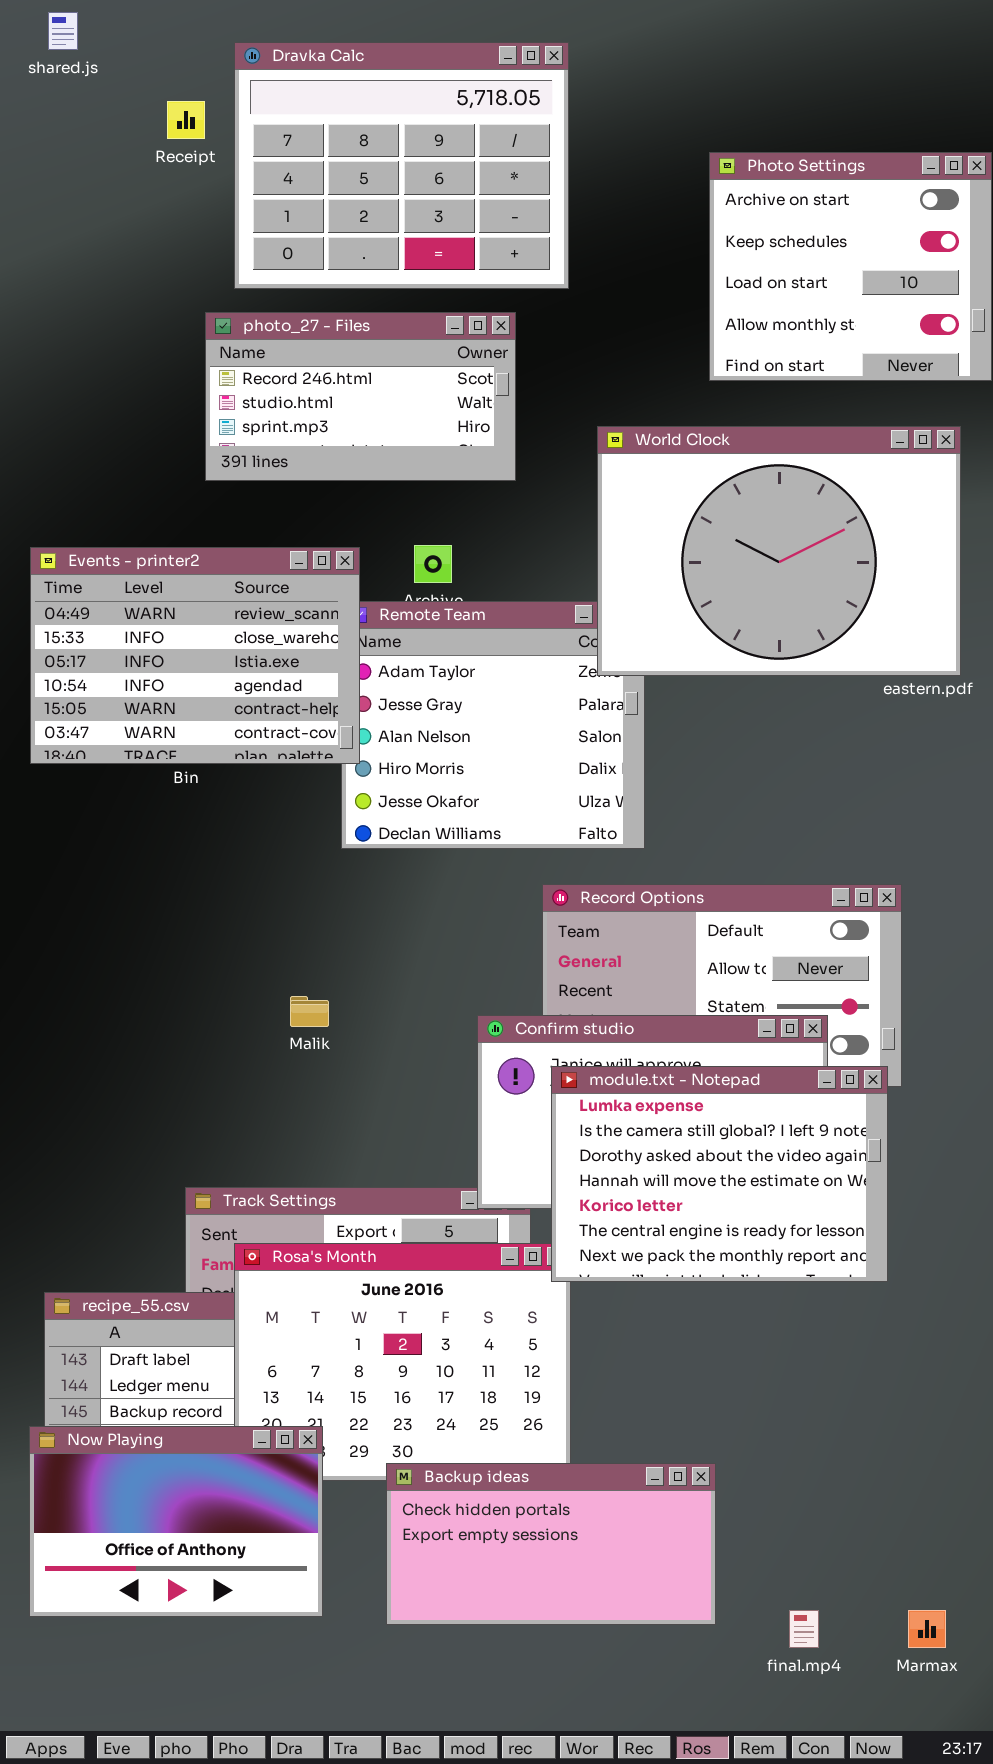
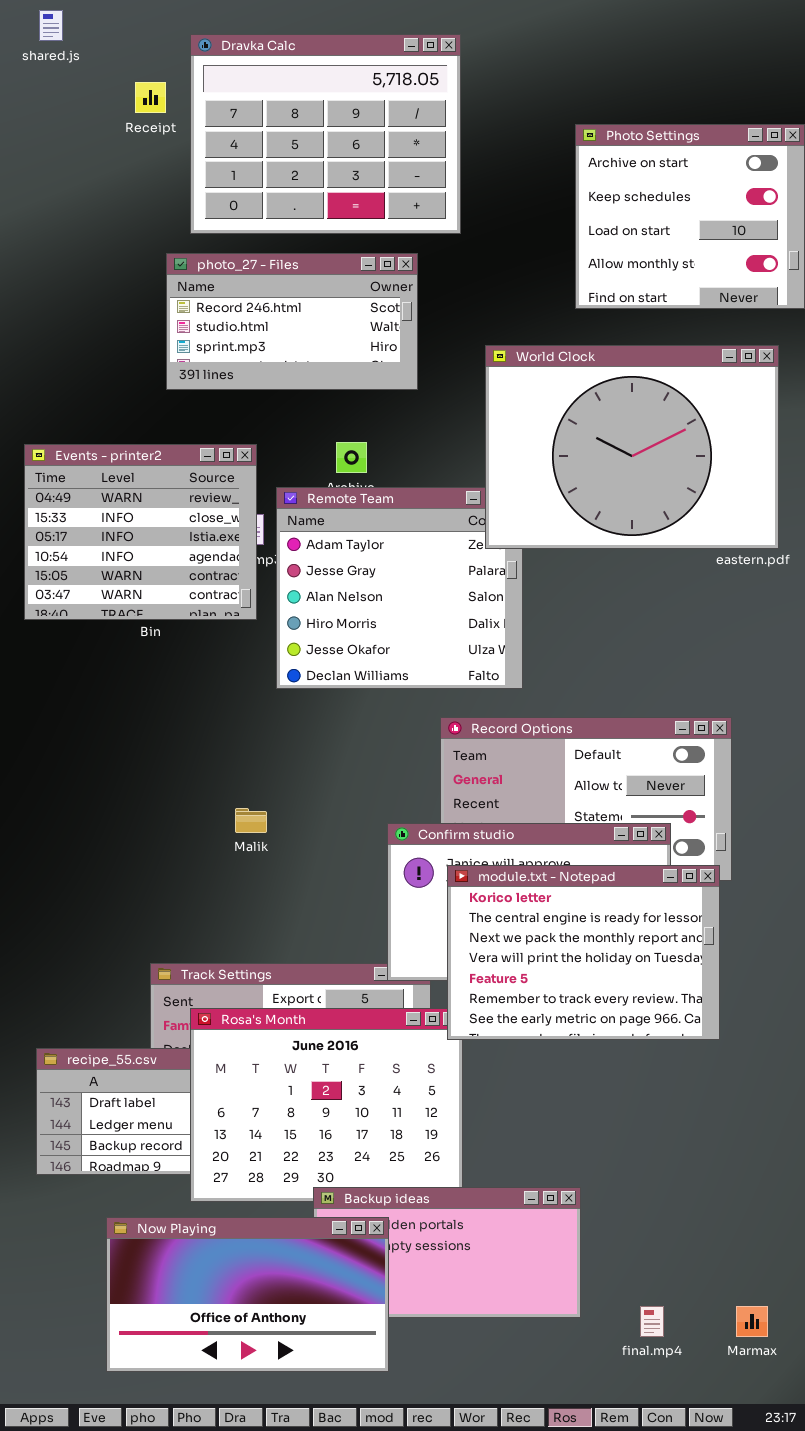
Events - printer2: [30,547,360,764] -> [24,444,257,620], resized
module.txt - Notepad: [551,1066,888,1282] -> [447,865,720,1040], scrolled down 4 rows
Now Playing: [29,1426,323,1617] -> [106,1217,389,1372], moved, resized

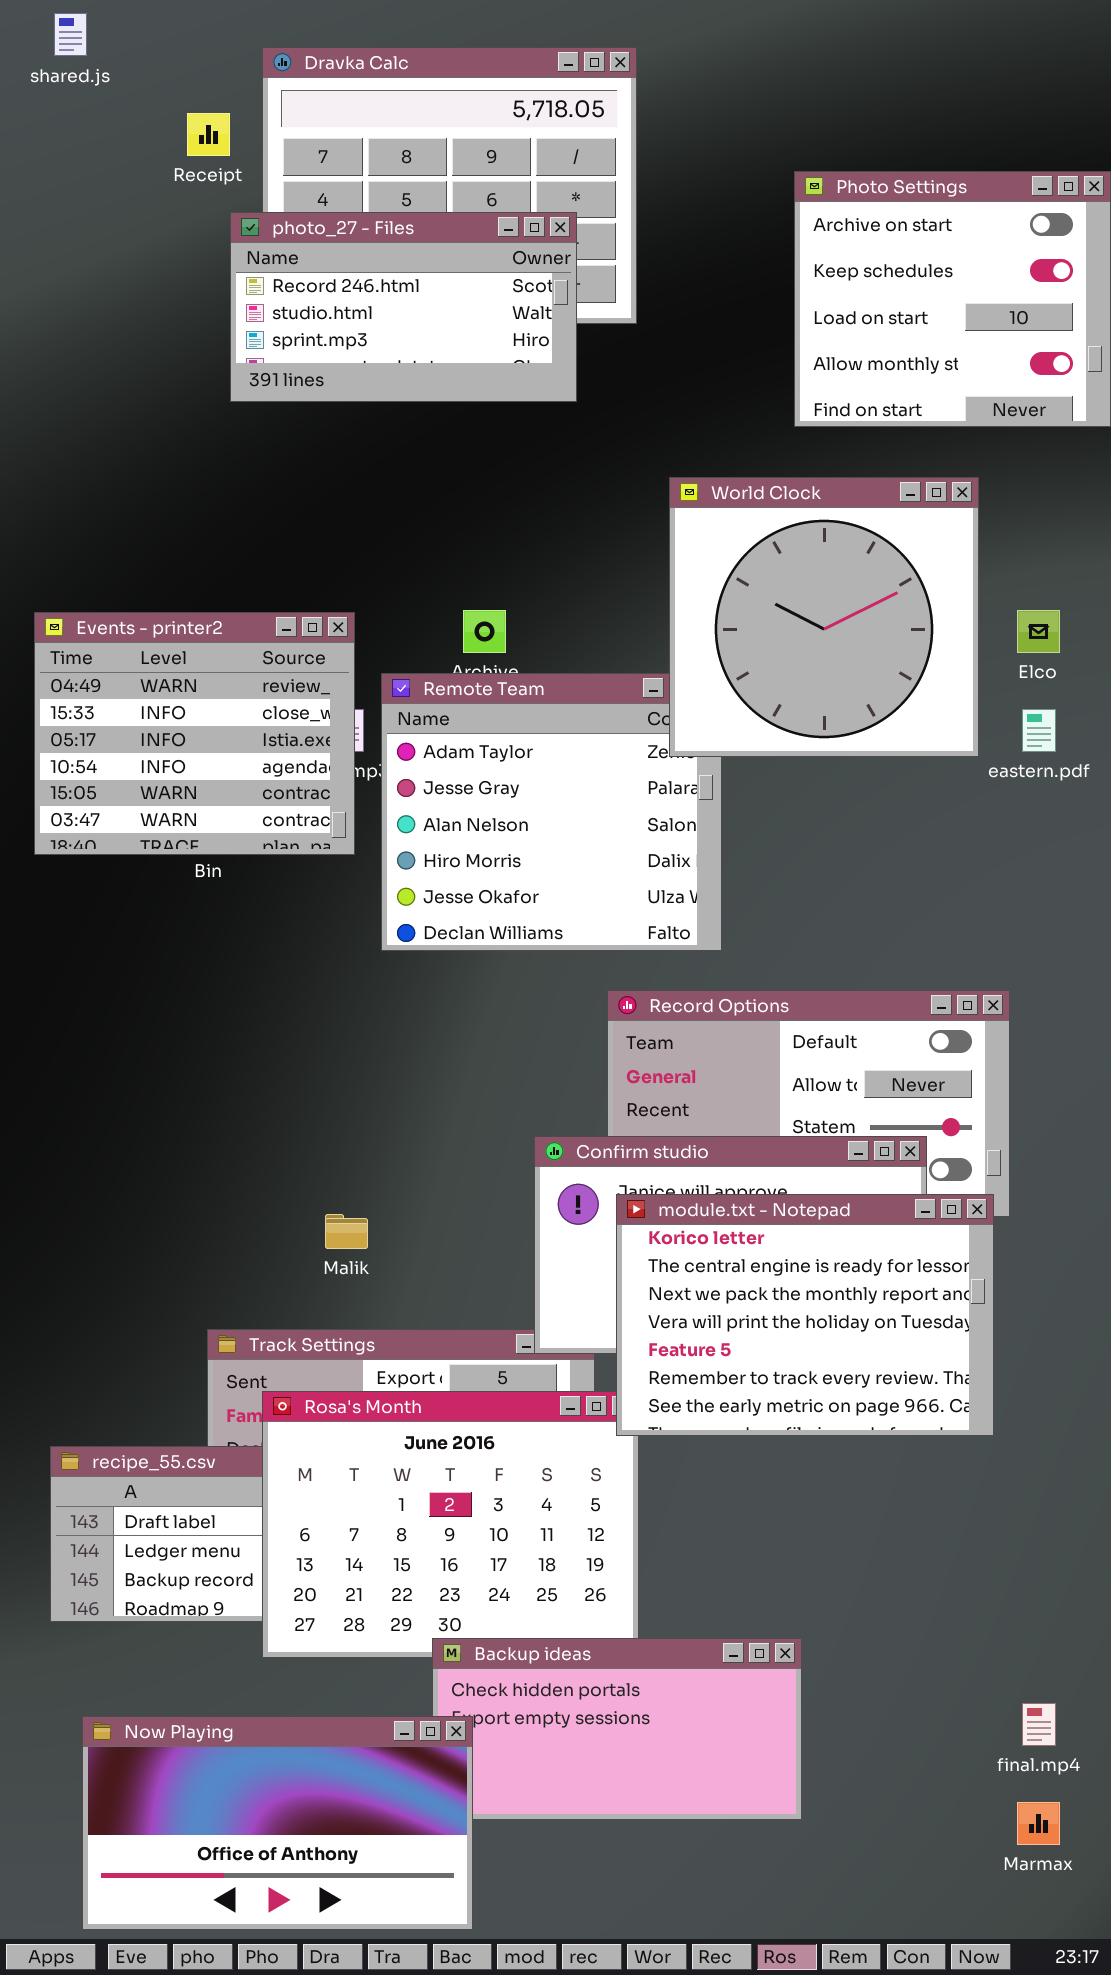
photo_27 - Files: [166,253,418,390] -> [230,212,577,402], moved
World Clock: [485,345,779,549] -> [669,477,979,757], resized
Malik: [235,808,267,833] -> [325,1214,368,1249], moved
Now Playing: [106,1217,389,1372] -> [82,1716,473,1930], moved
final.mp4: [640,1306,664,1337] -> [1022,1703,1056,1746], moved

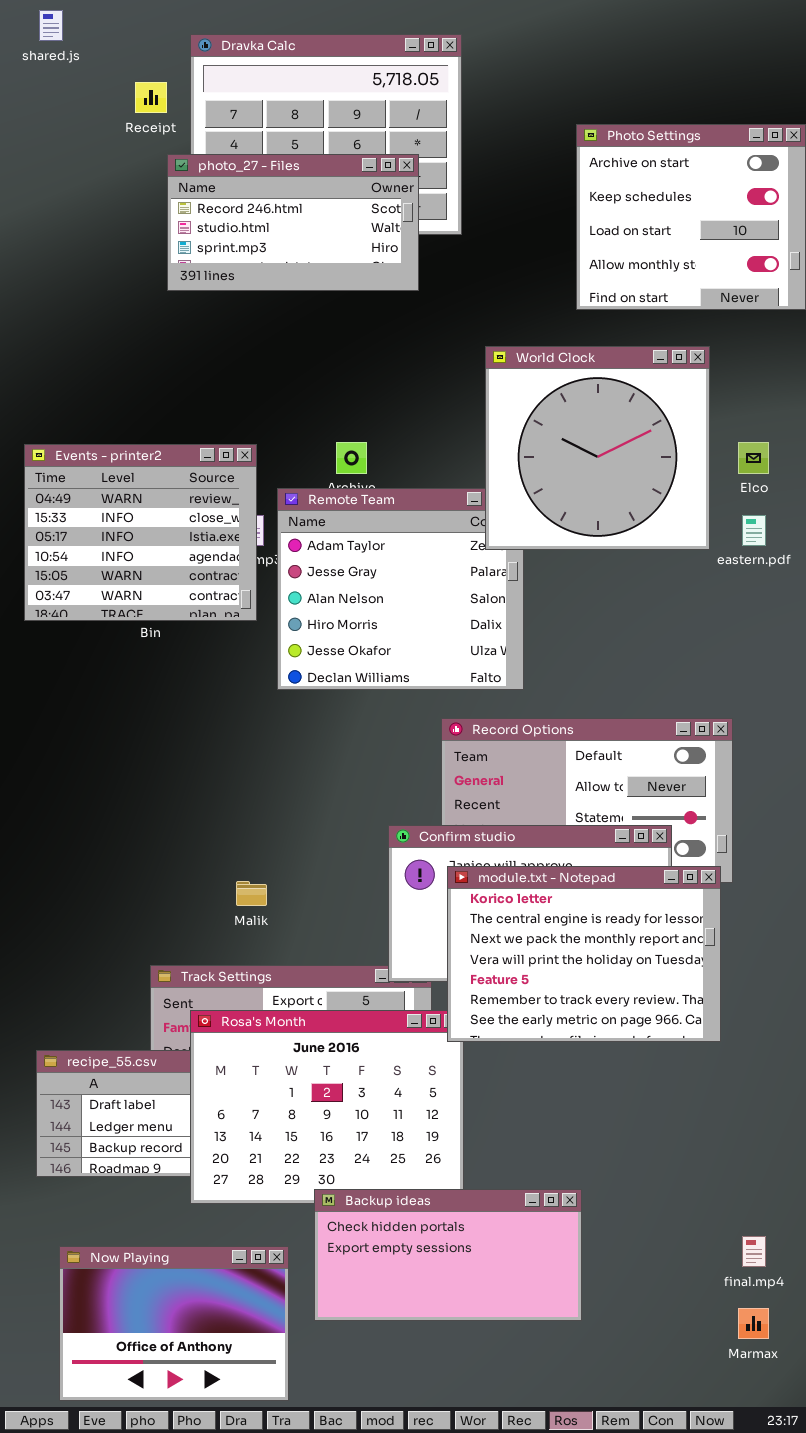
Now Playing: [82,1716,473,1930] -> [59,1246,289,1401], resized

